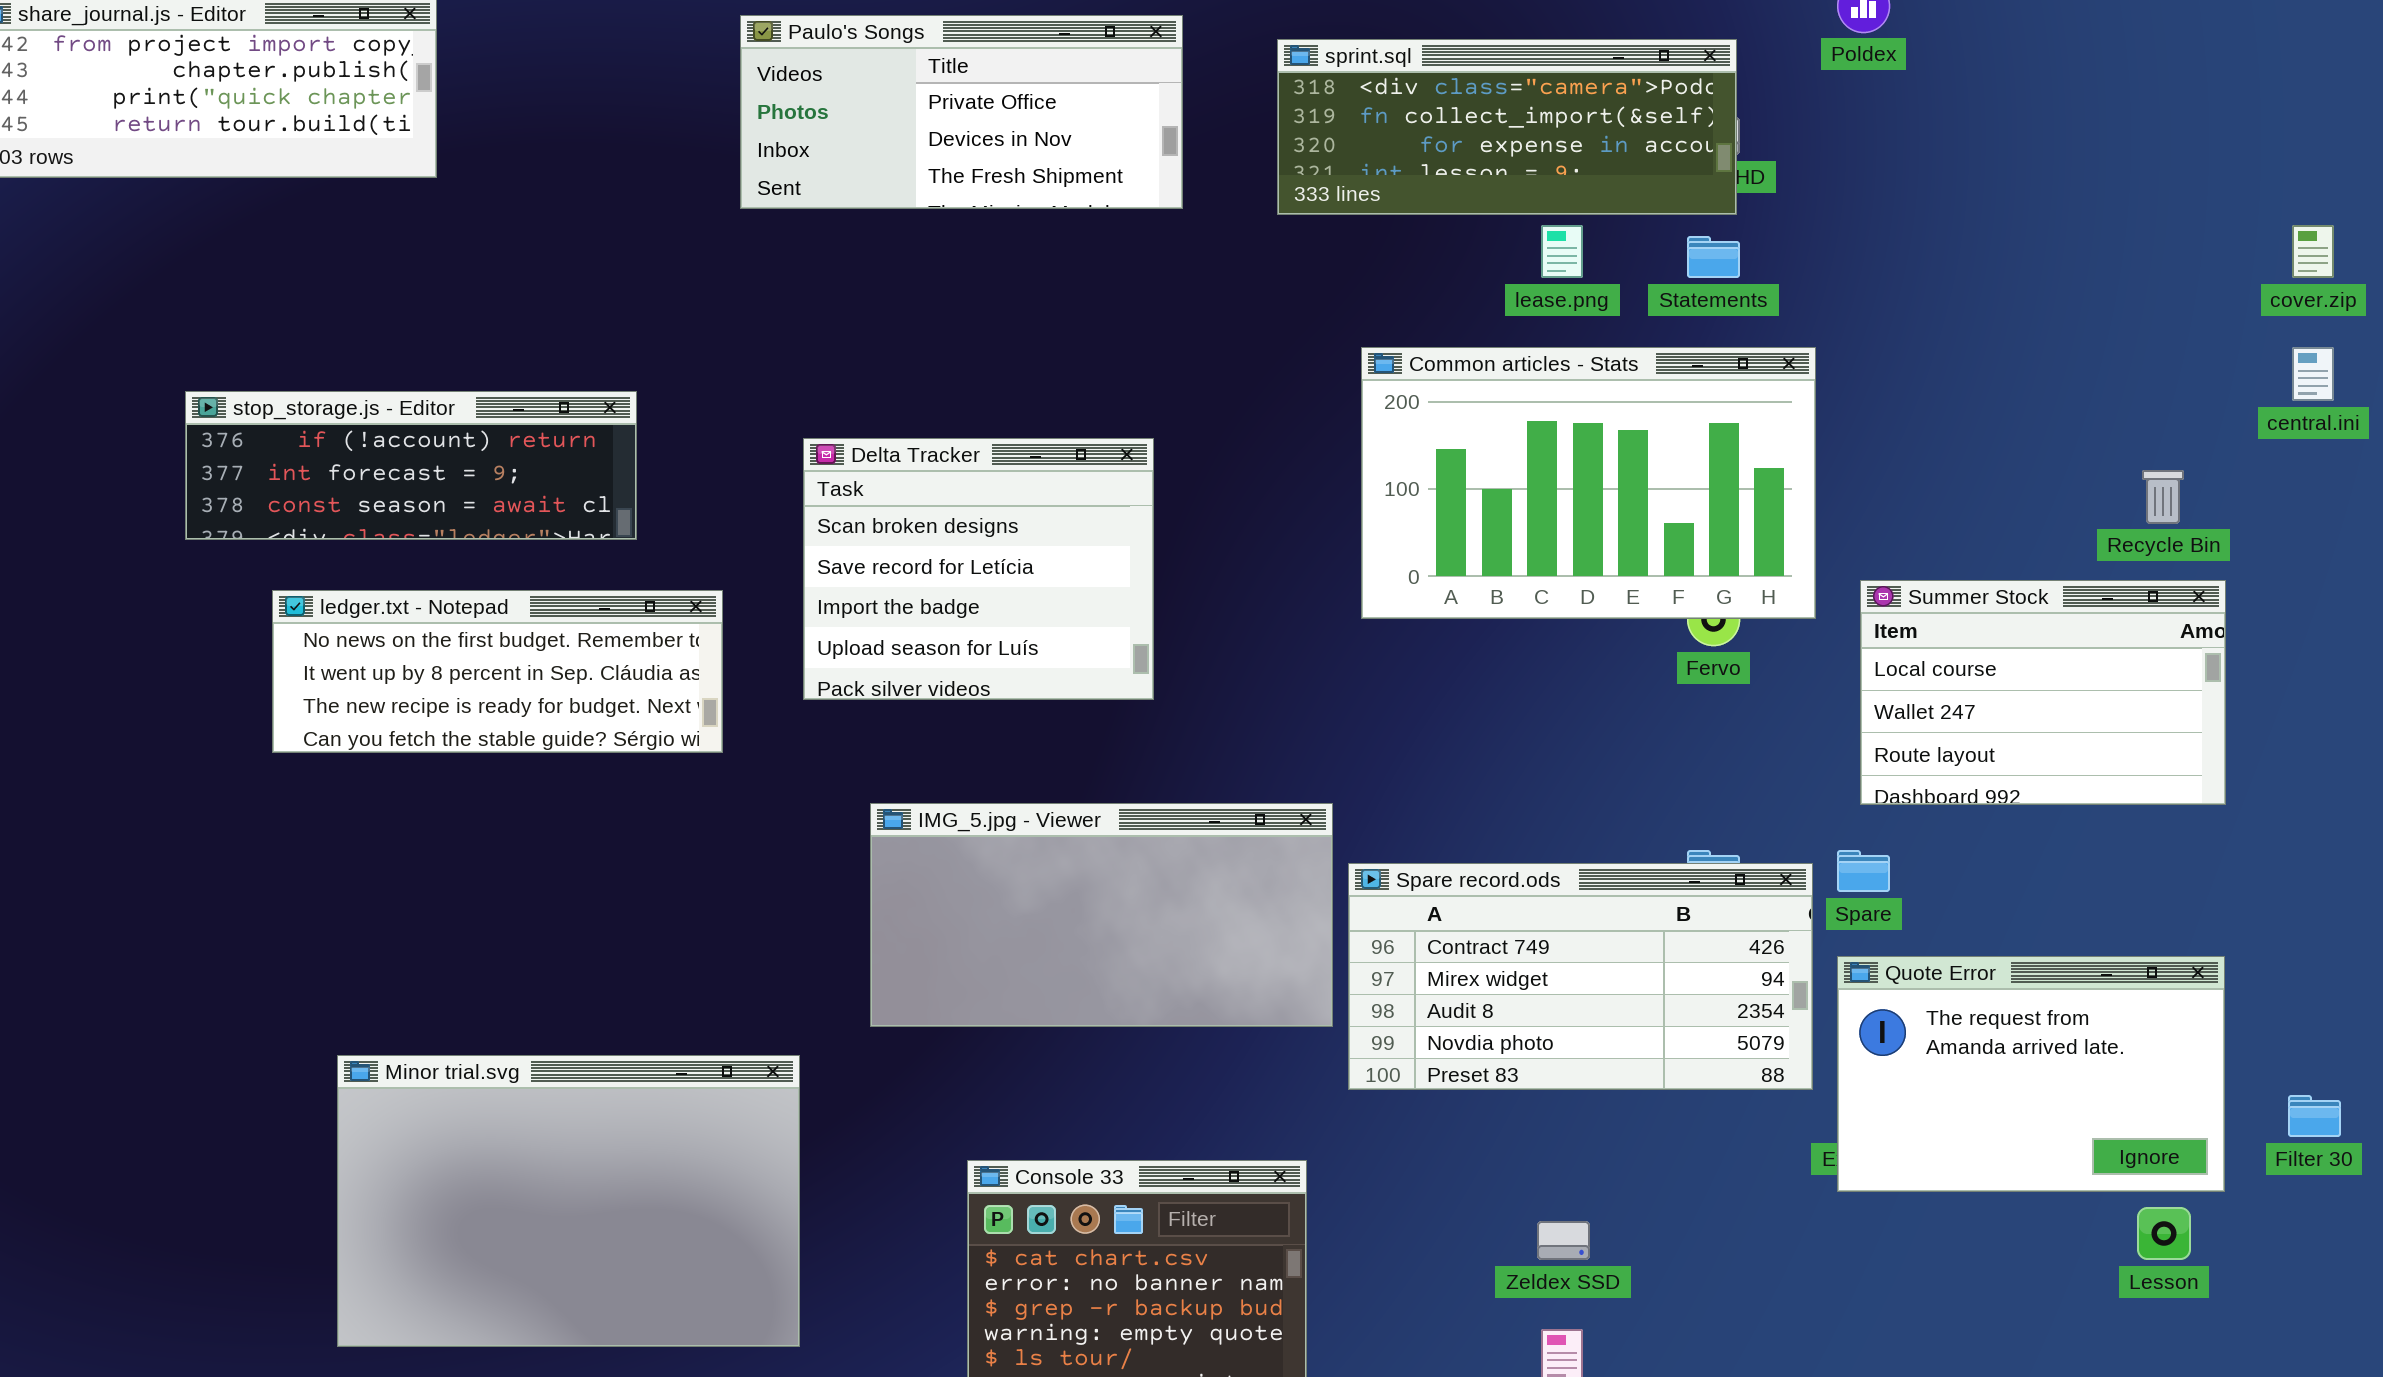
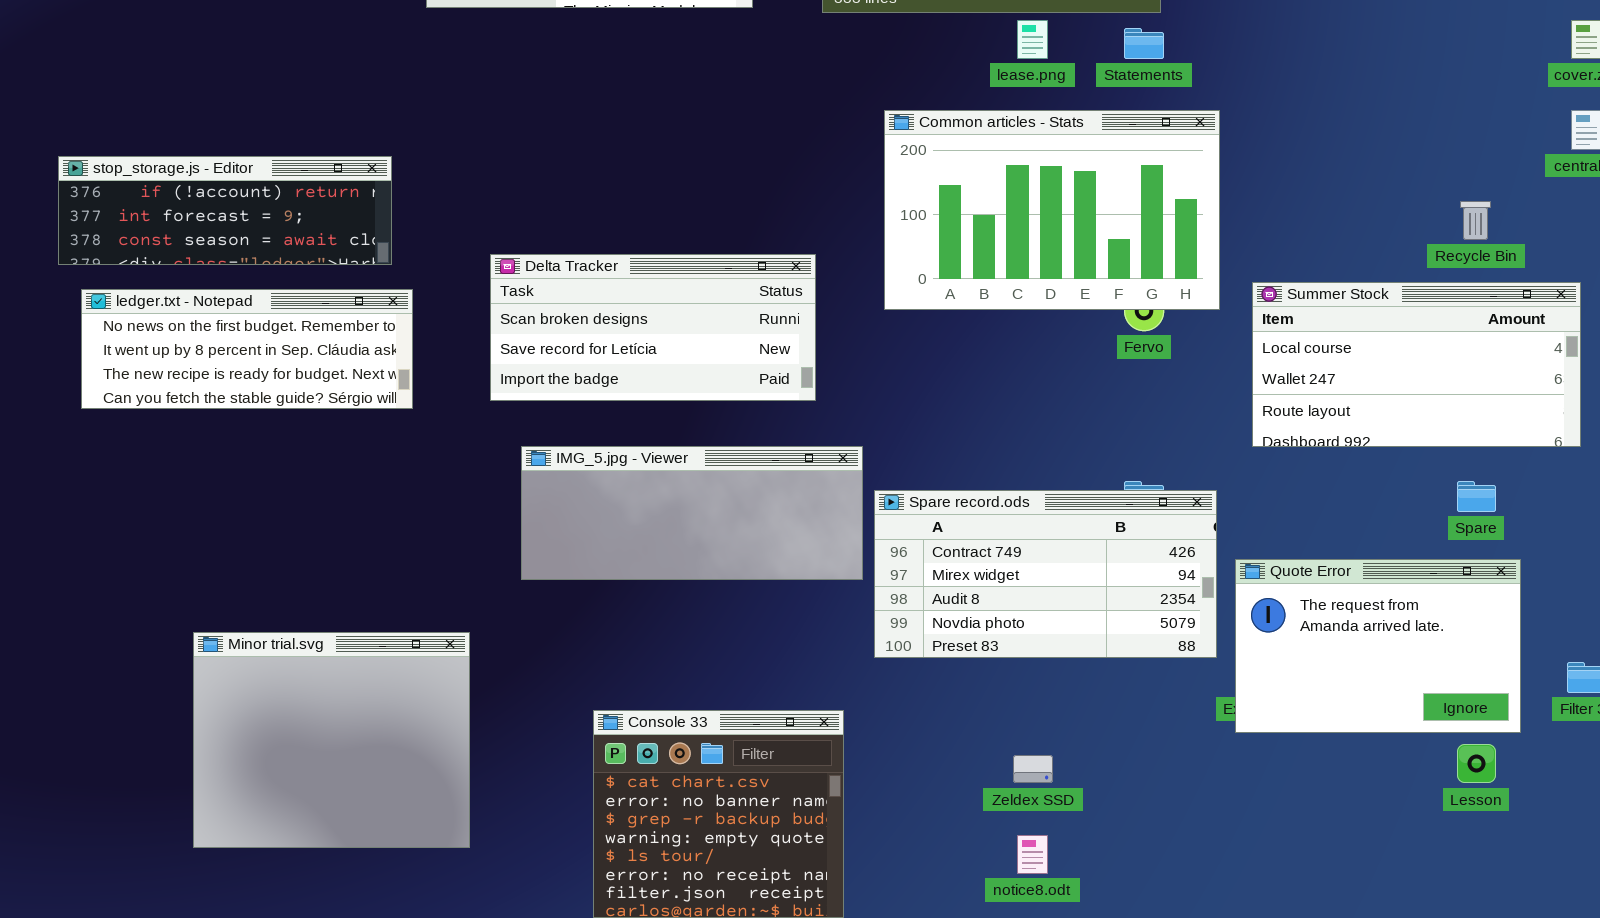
stop_storage.js - Editor: [185,391,637,540] -> [58,156,392,265], moved
Delta Tracker: [803,438,1154,700] -> [490,254,816,401], moved, resized
Summer Stock: [1860,580,2226,805] -> [1252,282,1581,447], resized
IMG_5.jpg - Viewer: [870,803,1333,1027] -> [521,446,863,580], resized
Spare: [1837,850,1890,892] -> [1457,481,1496,512], moved
Minor trial.svg: [337,1055,800,1347] -> [193,632,470,848], resized

